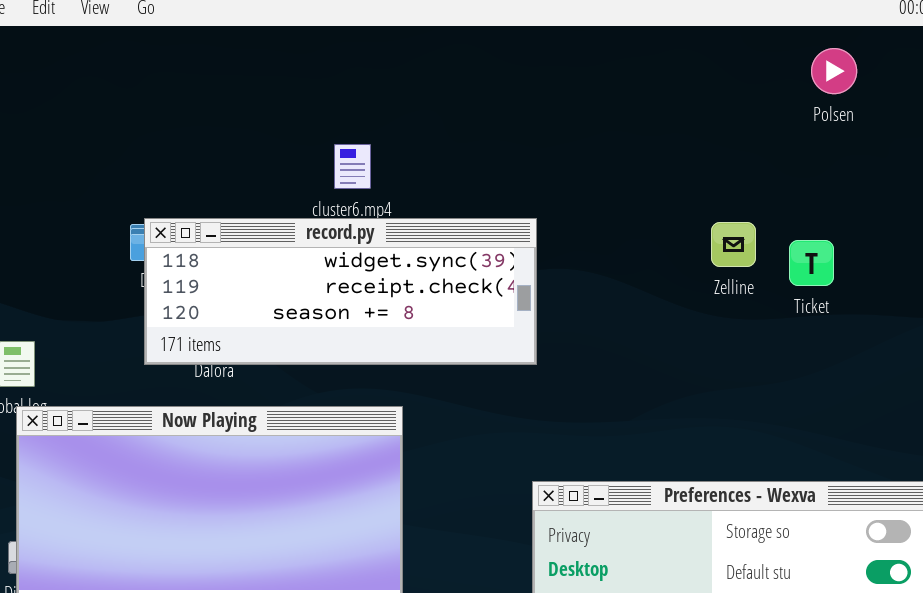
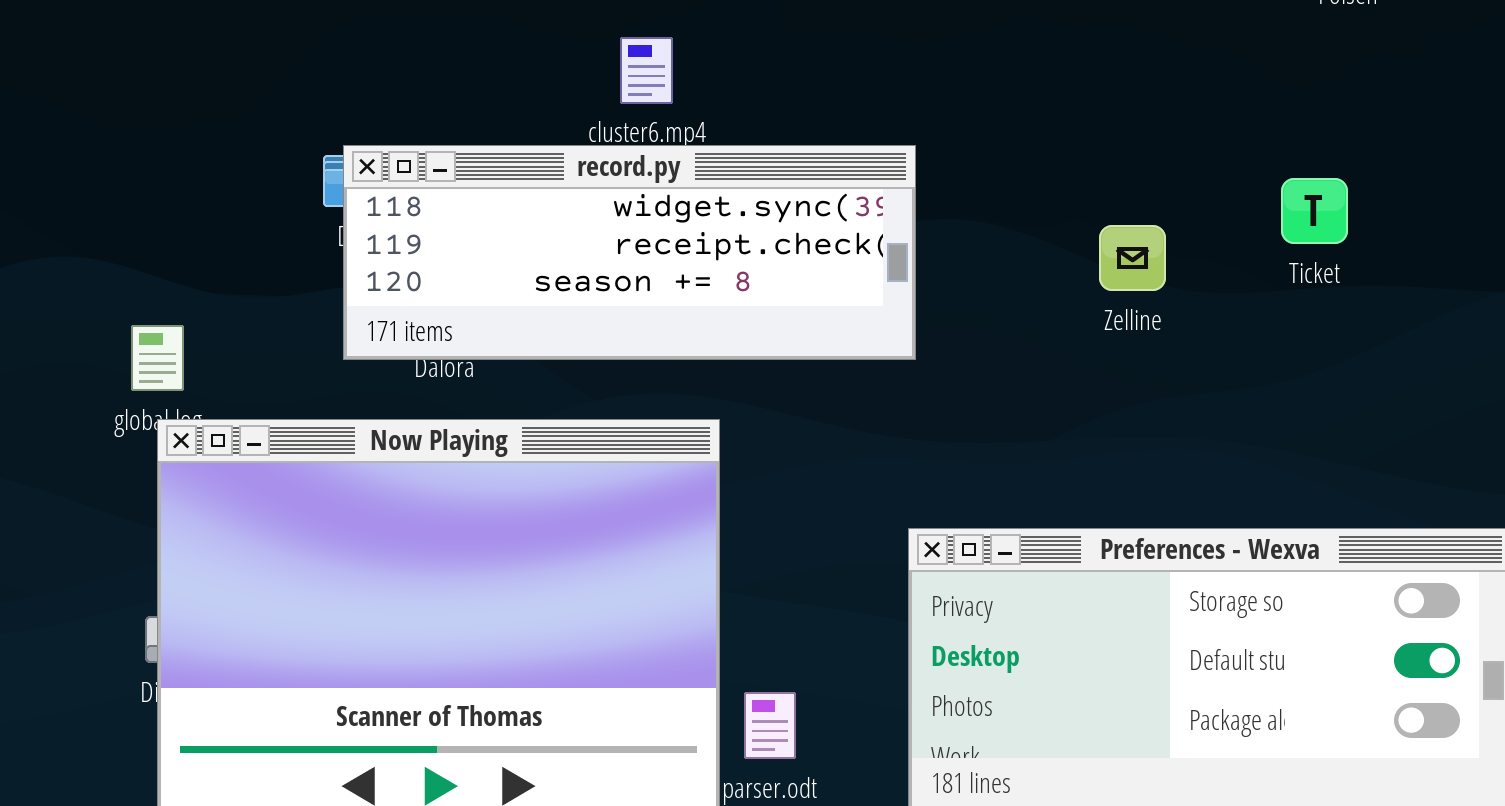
Zelline: [711,222,756,267] -> [1099,225,1166,291], moved

